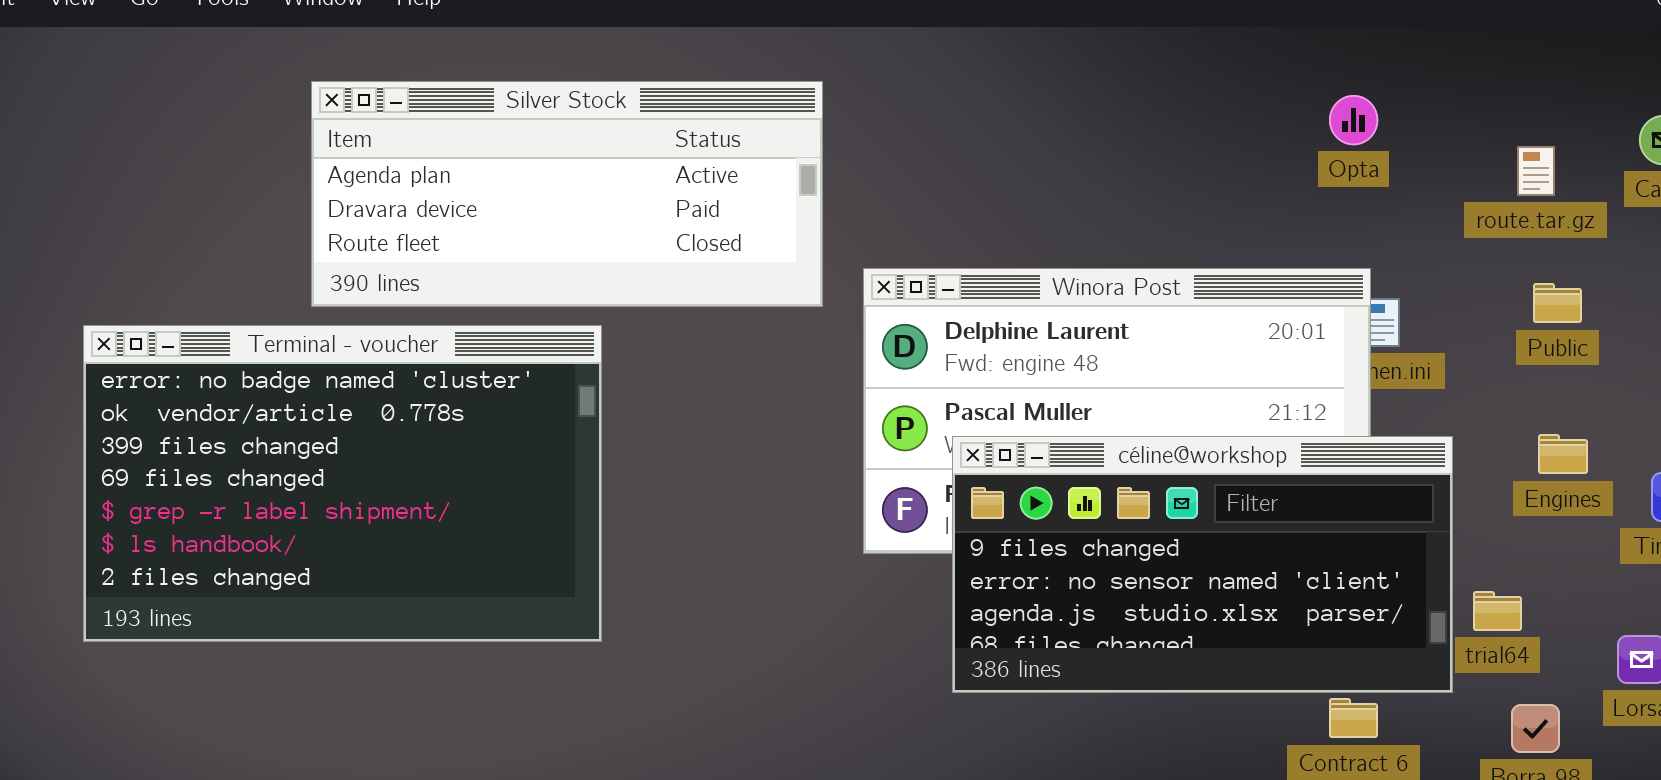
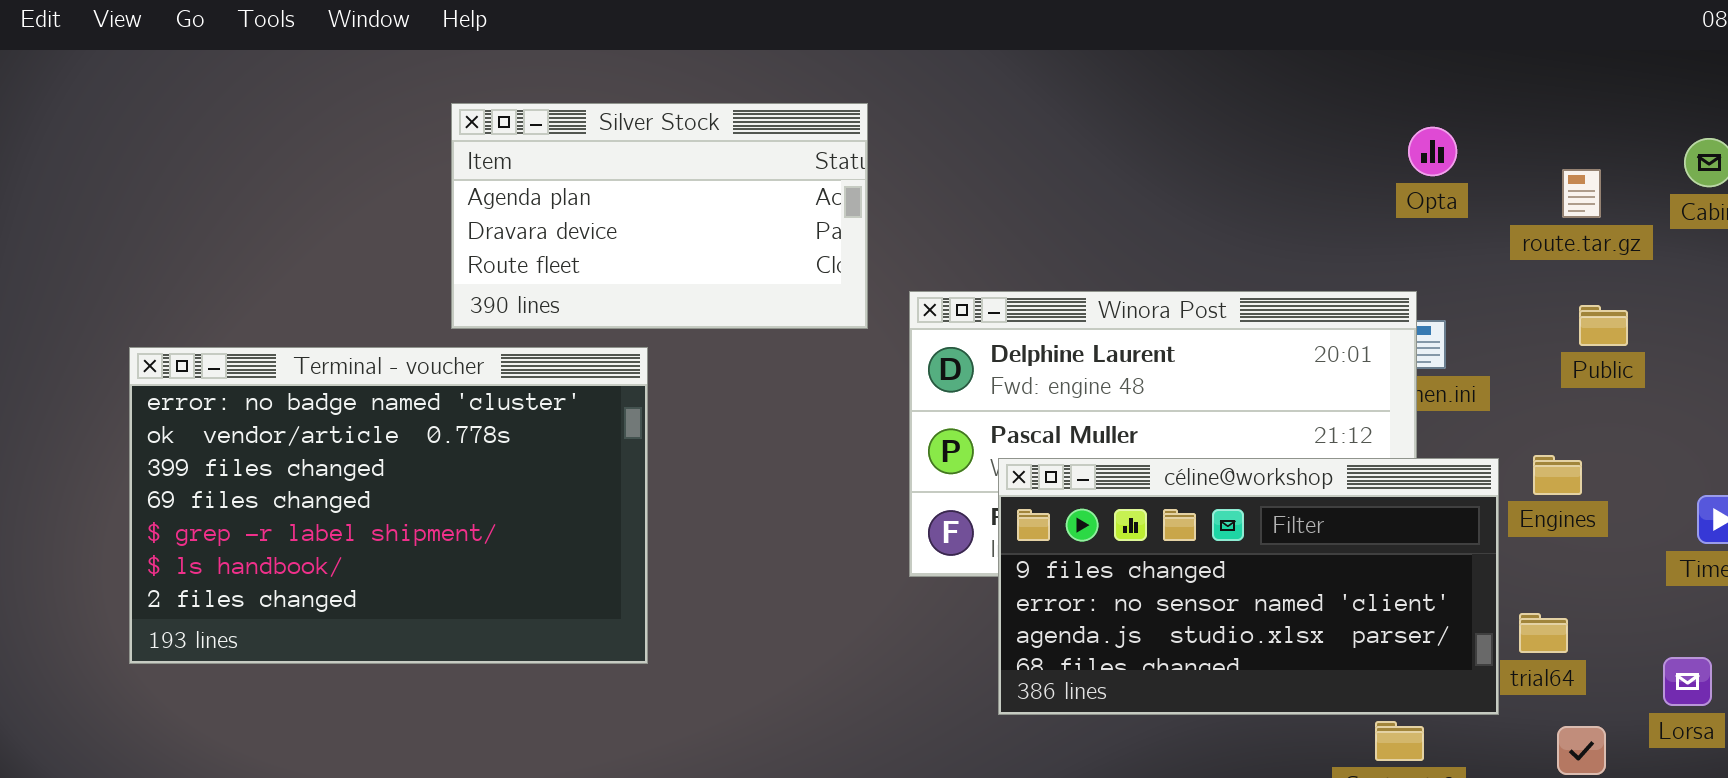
Silver Stock: [311,81,823,307] -> [451,103,868,329], resized
Opta: [1329,95,1378,145] -> [1408,127,1457,176], moved
Engines: [1538,434,1588,474] -> [1533,455,1582,495], moved

